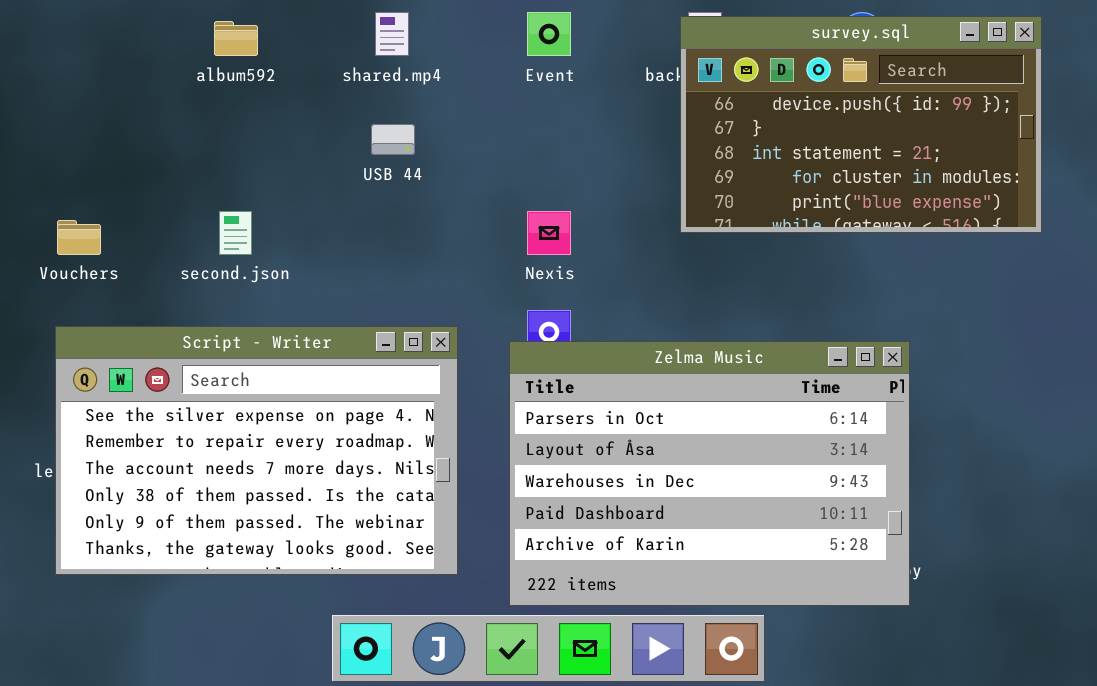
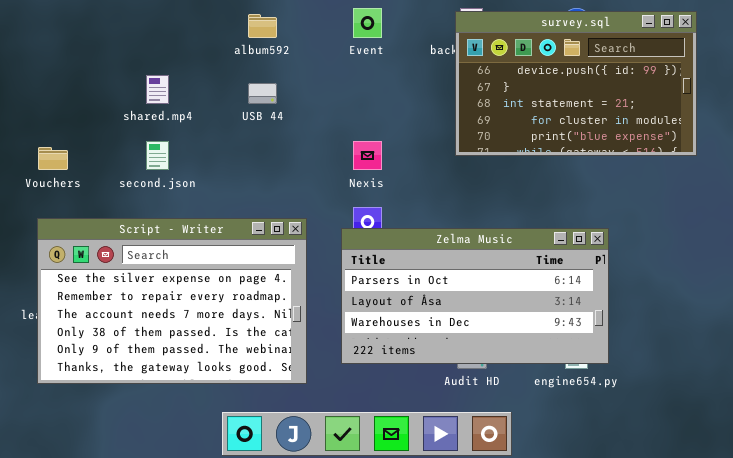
shared.mp4: [375,12,409,56] -> [146,75,169,104], moved
album592: [214,21,258,56] -> [248,14,277,38], moved
Zelma Music: [509,341,910,606] -> [341,228,609,364], resized

